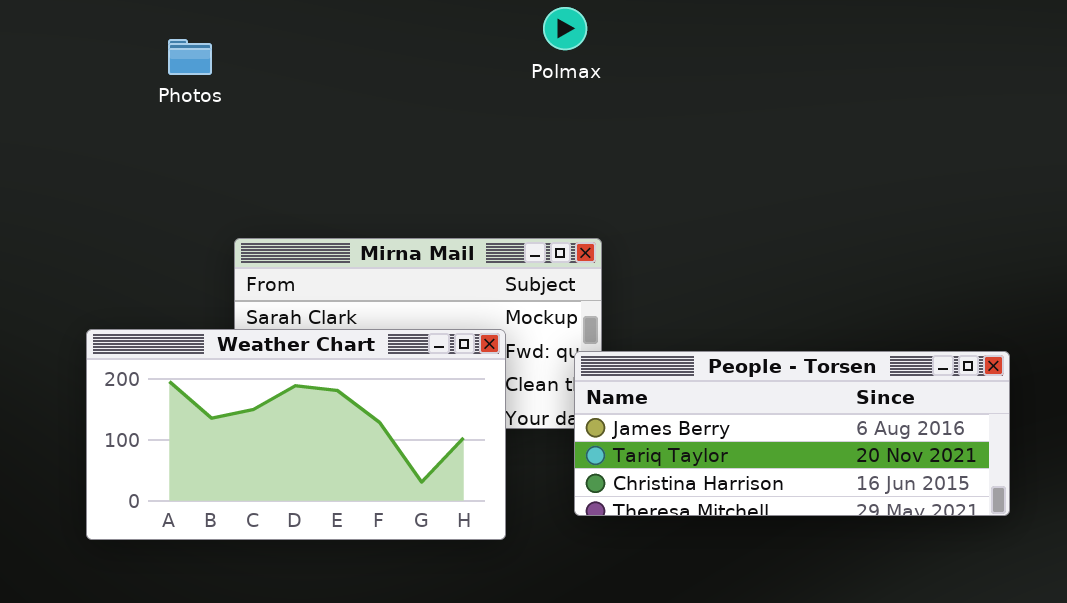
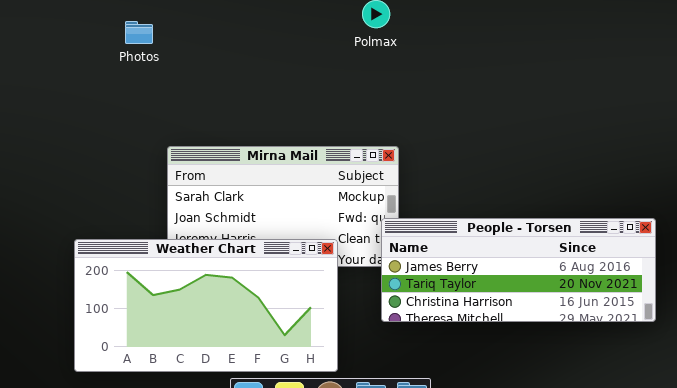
Weather Chart: [86,329,506,540] -> [74,239,338,372], moved

